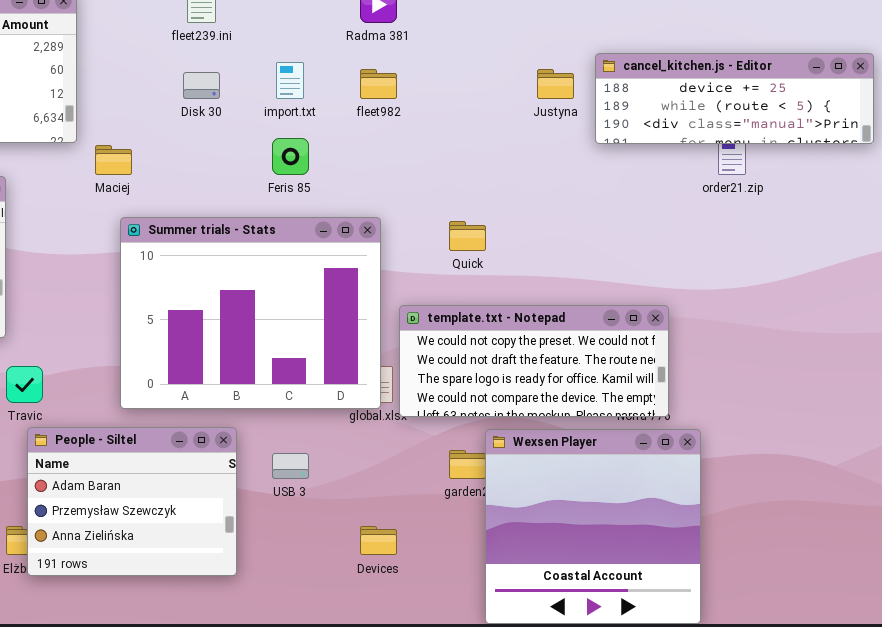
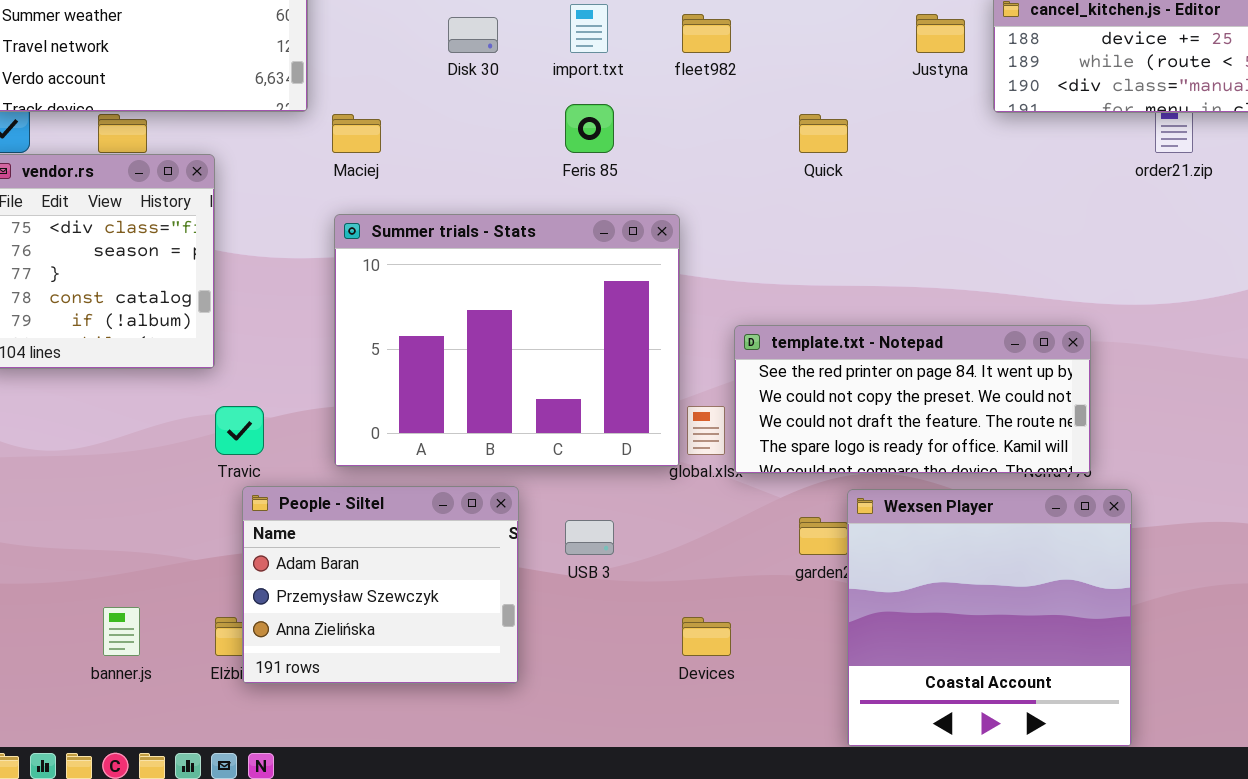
Summer trials - Stats: [120,217,381,409] -> [334,214,680,467], moved
Quick: [449,221,486,251] -> [799,114,848,153], moved
template.txt - Notepad: [399,305,669,417] -> [734,325,1091,474], scrolled up 1 row

